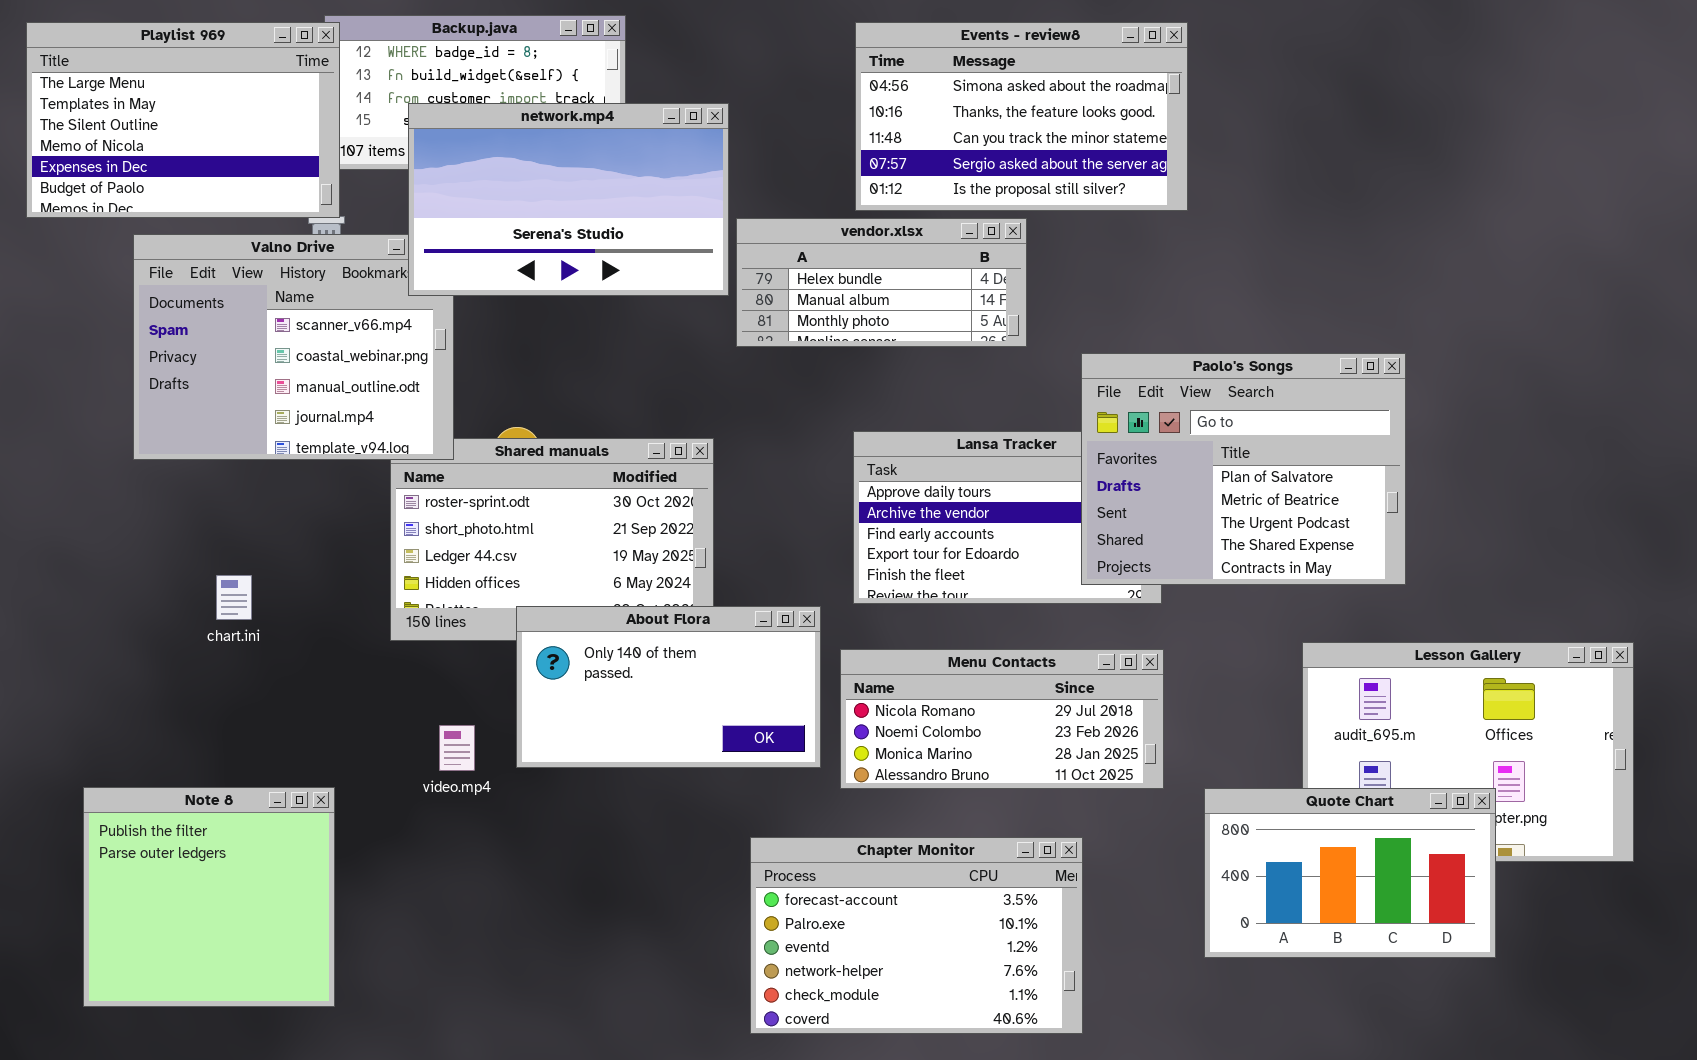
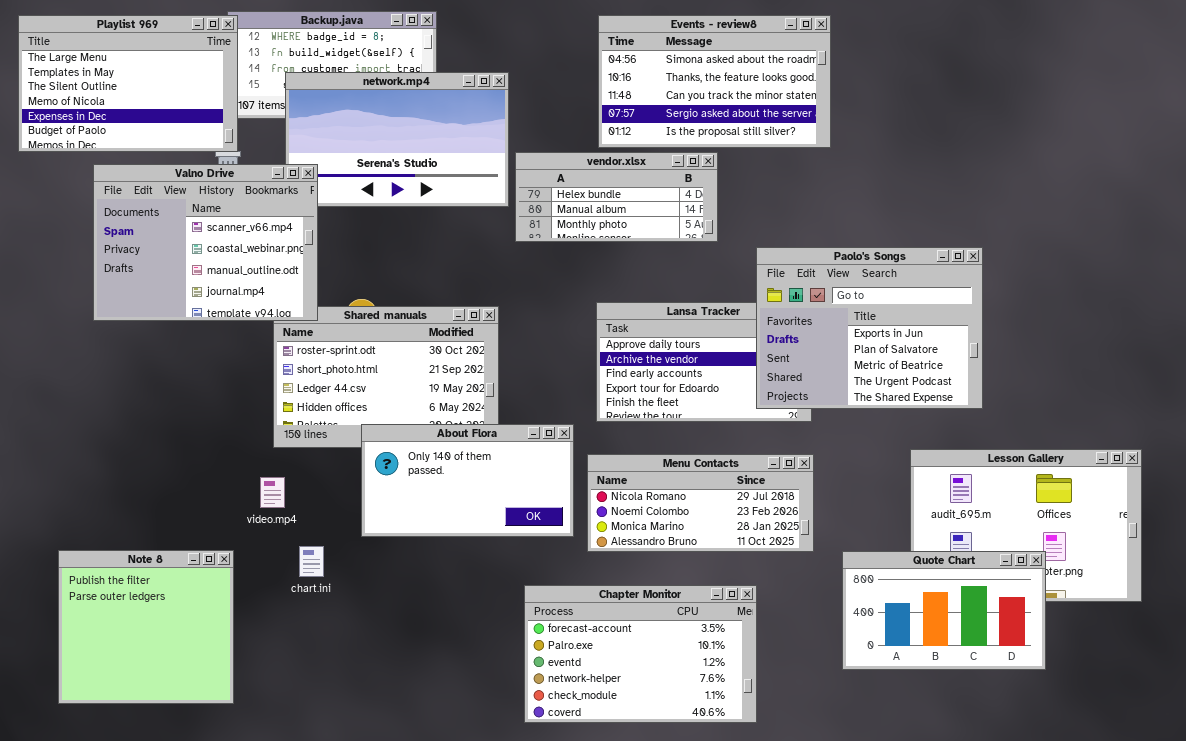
Valno Drive: [133,234,454,460] -> [93,164,318,321], raised
Paolo's Songs: [1081,353,1406,585] -> [756,247,983,409], scrolled up 1 row
chart.ini: [216,575,252,620] -> [299,546,324,577], moved
video.mp4: [439,725,475,771] -> [260,477,285,508], moved

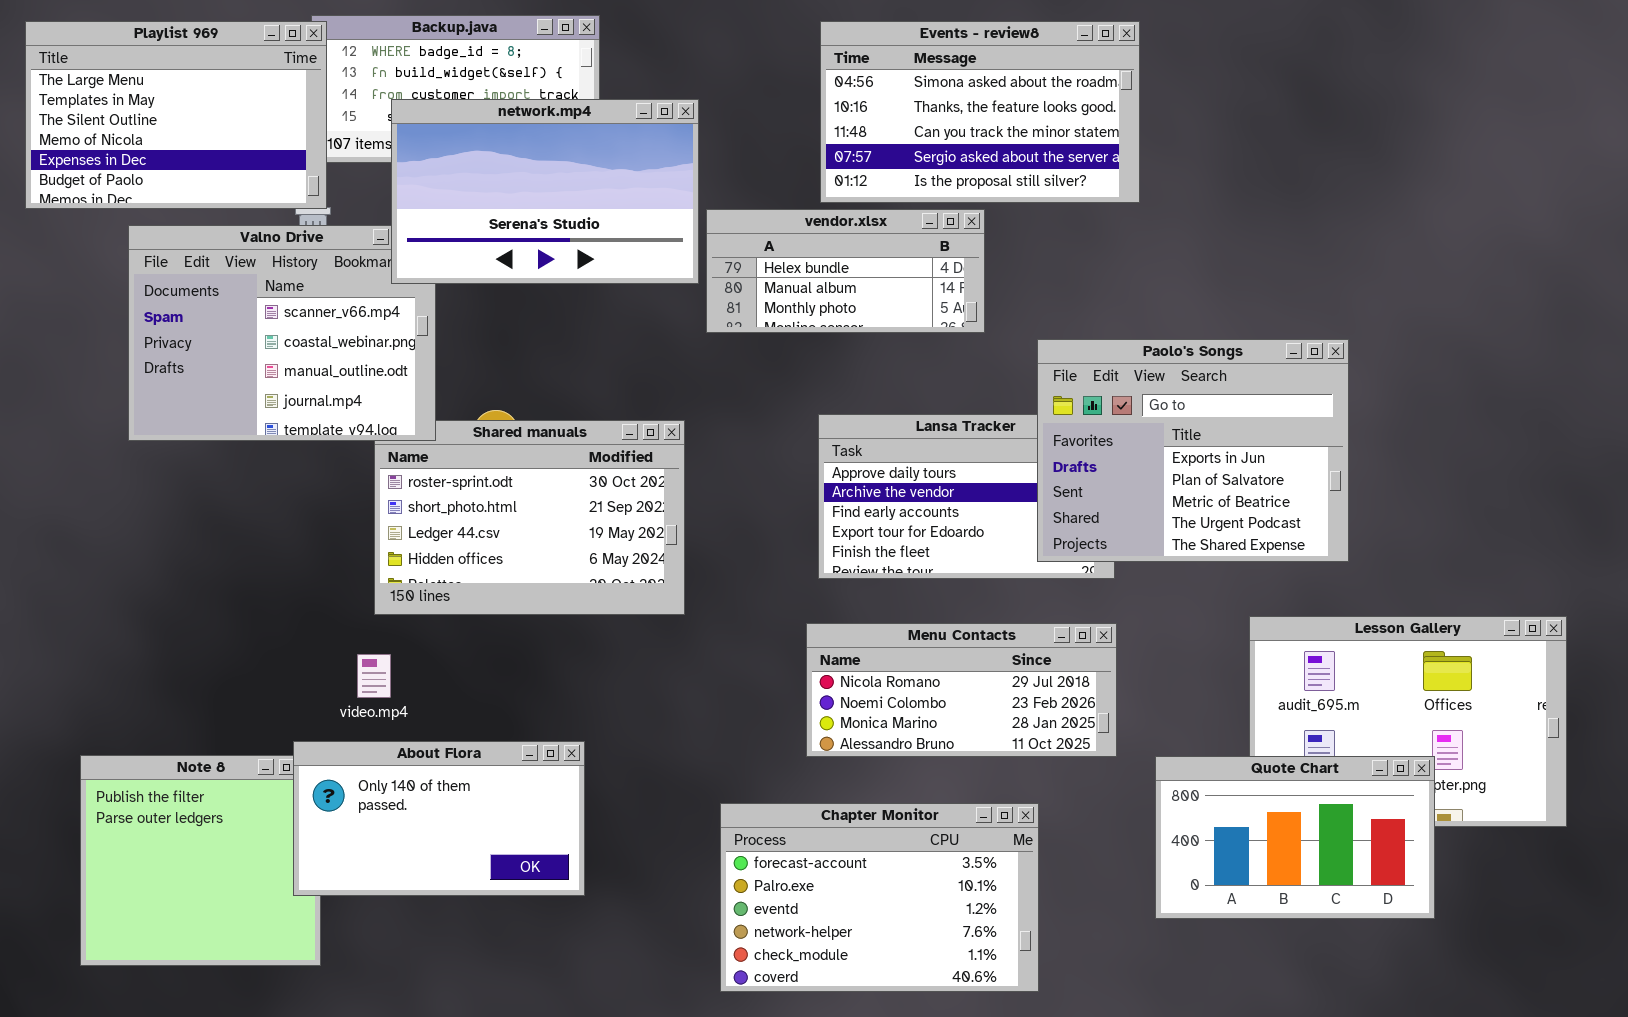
network.mp4: [285,72,509,207] -> [391,99,699,284], raised
About Flora: [361,424,574,537] -> [293,741,585,896], moved

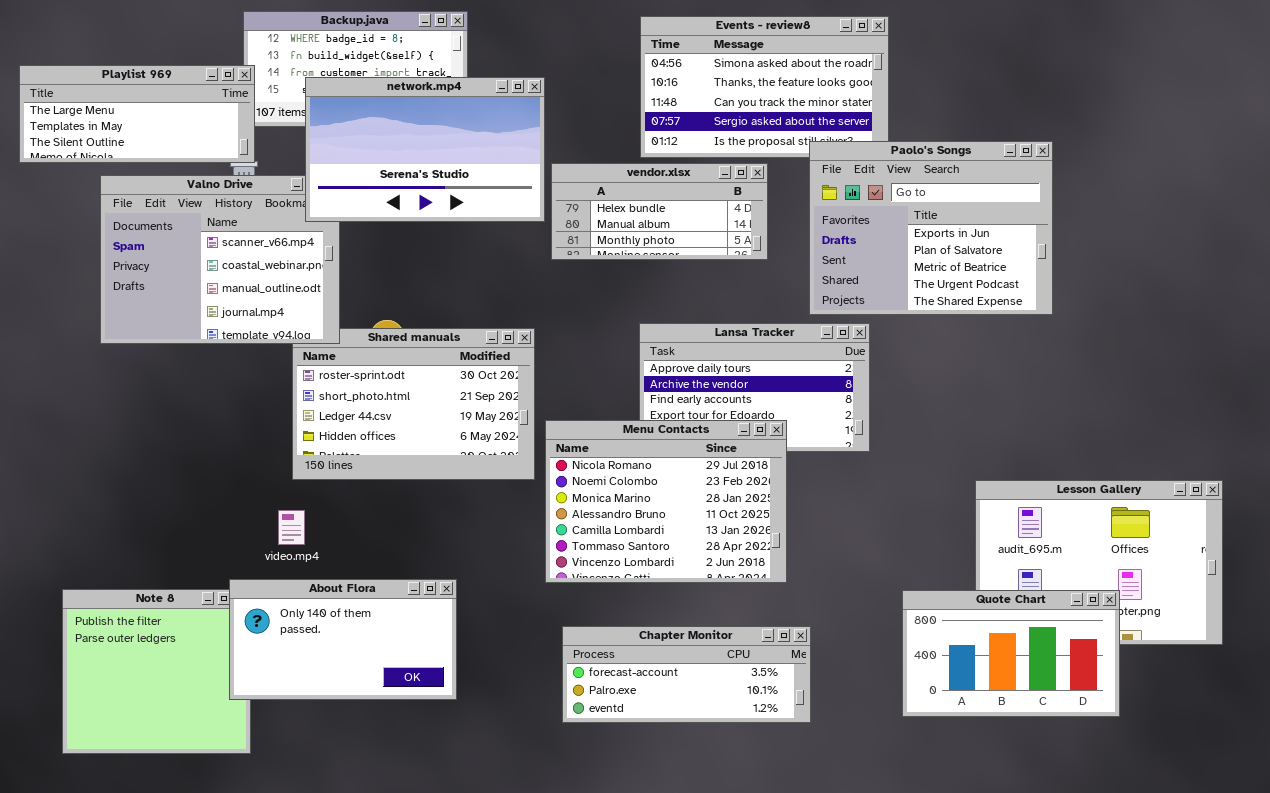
Playlist 969: [25,21,327,209] -> [19,65,255,163], resized
Paolo's Songs: [1037,339,1349,562] -> [809,141,1053,315], moved
Menu Contacts: [806,623,1117,757] -> [545,420,787,583], moved, resized
Chapter Monitor: [720,803,1039,992] -> [562,626,811,723], resized

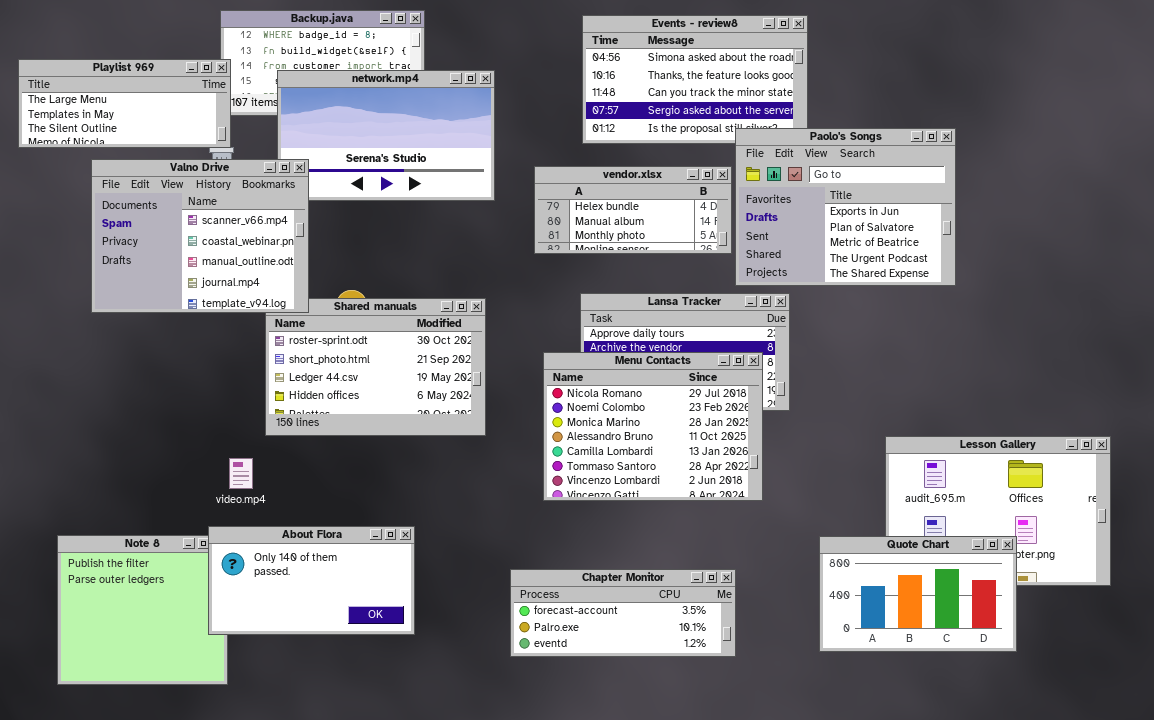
vendor.xlsx: [551,163,768,260] -> [534,166,732,254], moved
Valno Drive: [100,175,340,344] -> [91,159,309,313], raised
Menu Contacts: [545,420,787,583] -> [543,352,763,501], moved
video.mp4: [278,510,305,545] -> [229,458,253,489], moved

